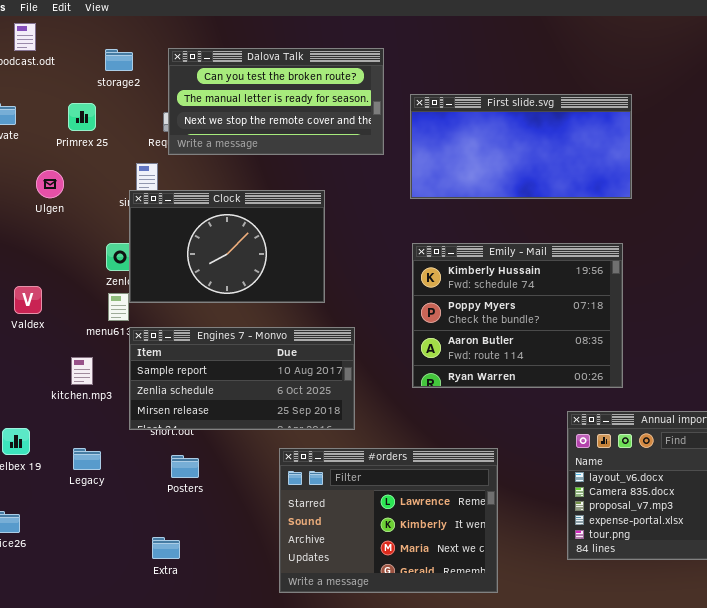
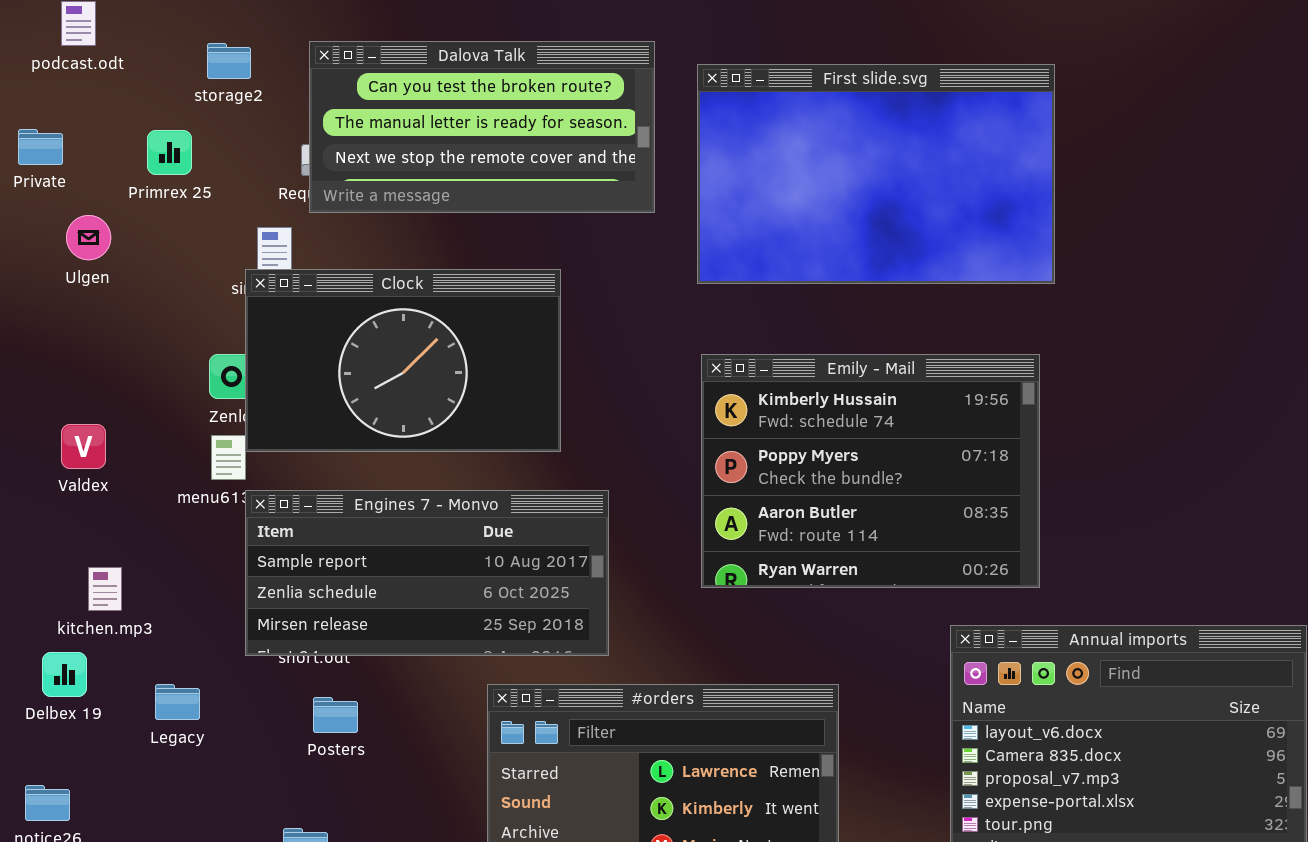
First slide.svg: [410,94,632,199] -> [697,64,1055,284], resized
Ulgen: [36,170,64,198] -> [66,215,111,260], moved
kitchen.mp3: [71,357,93,385] -> [88,567,122,611], moved

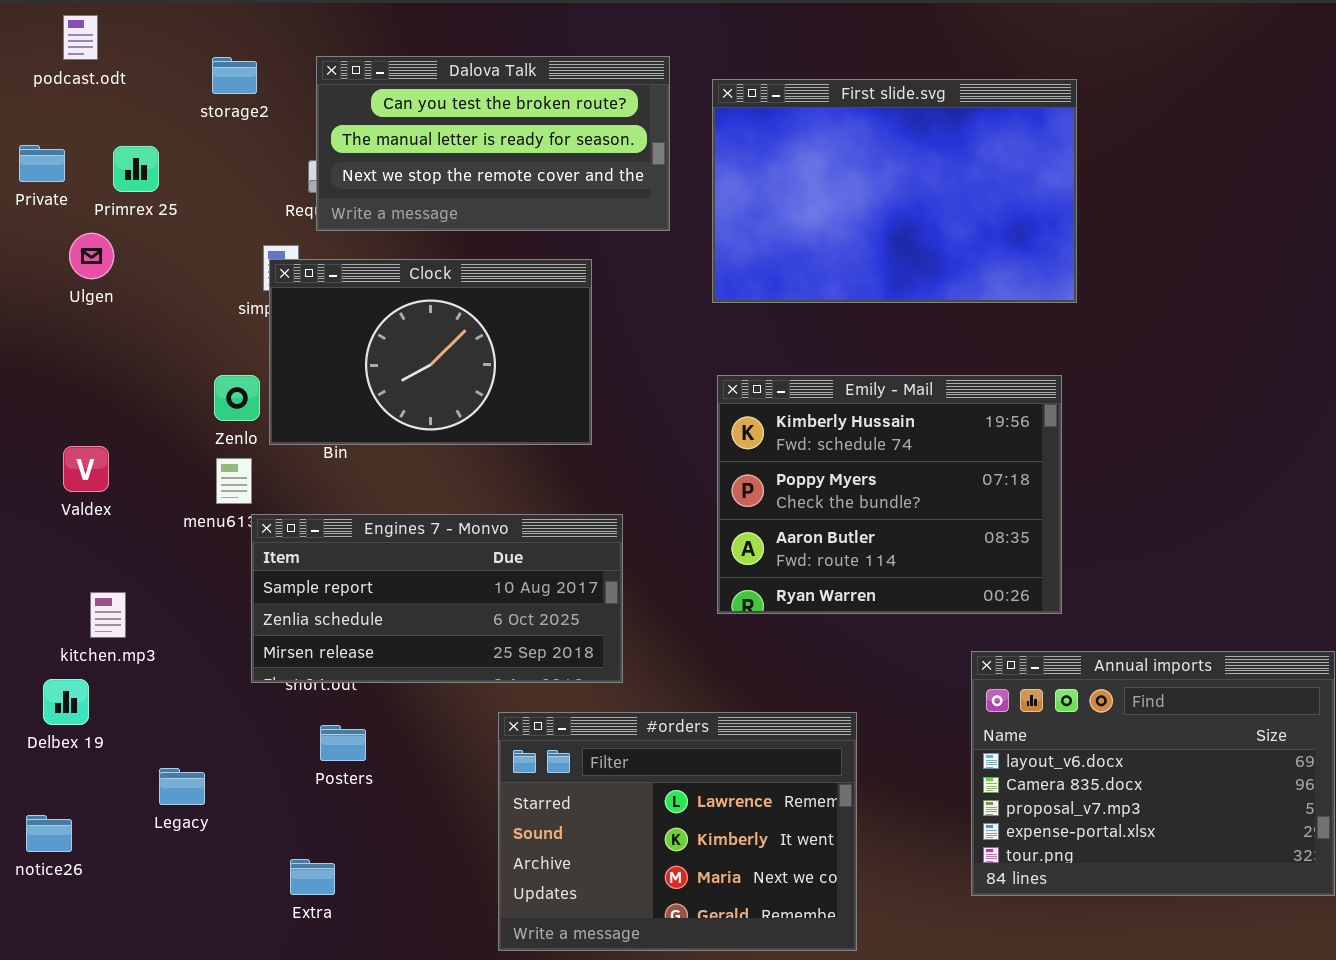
Primrex 25: [147,130,192,175] -> [113,146,159,192], moved
Clock: [245,269,561,452] -> [269,259,592,445], moved
Legacy: [155,684,200,720] -> [159,768,205,805], moved

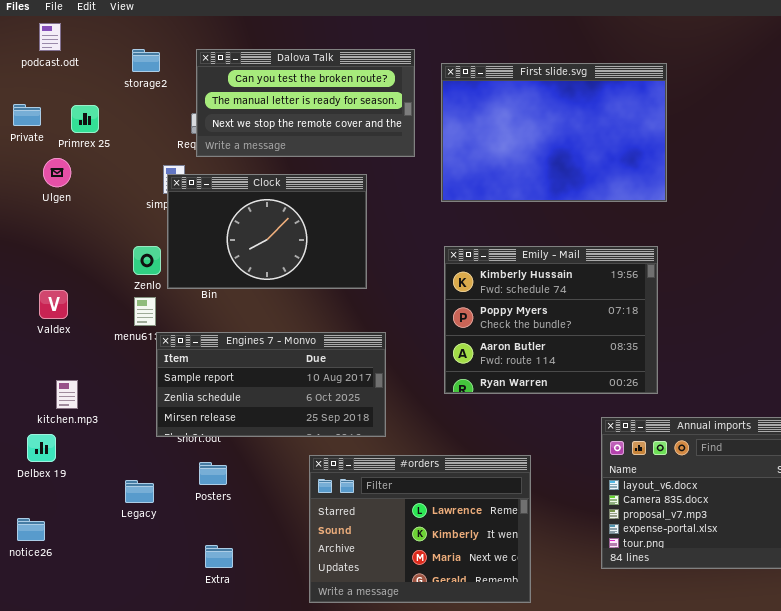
Legacy: [159,768,205,805] -> [125,480,154,503], moved
Extra: [290,859,335,895] -> [205,545,233,568], moved

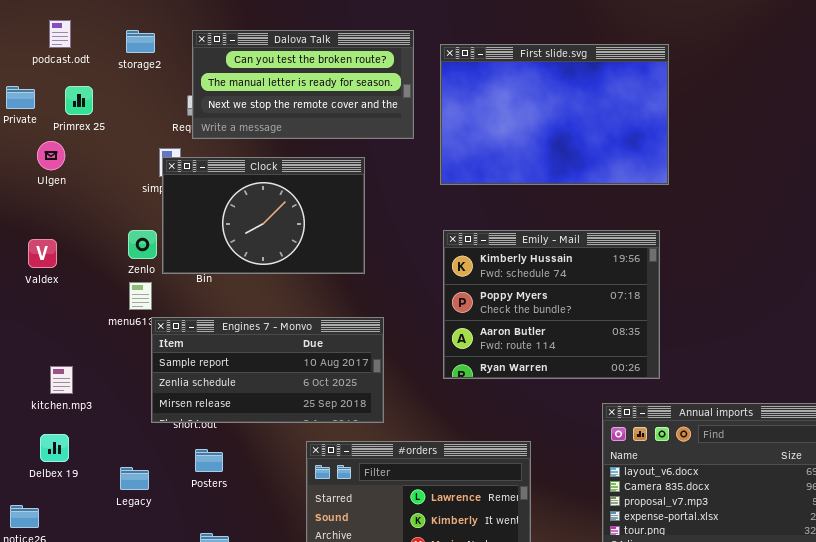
podcast.odt: [39,23,61,51] -> [49,20,71,48], moved
Valdex: [39,290,68,319] -> [28,239,57,268], moved
Delbex 19: [27,434,56,462] -> [40,434,69,462], moved

